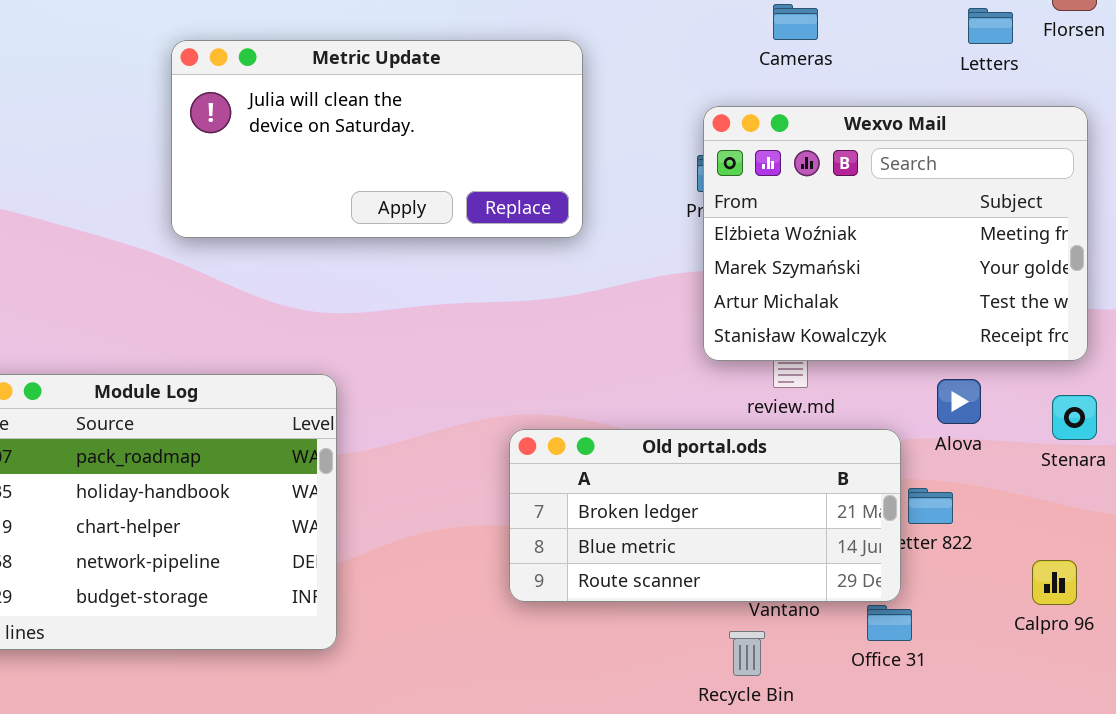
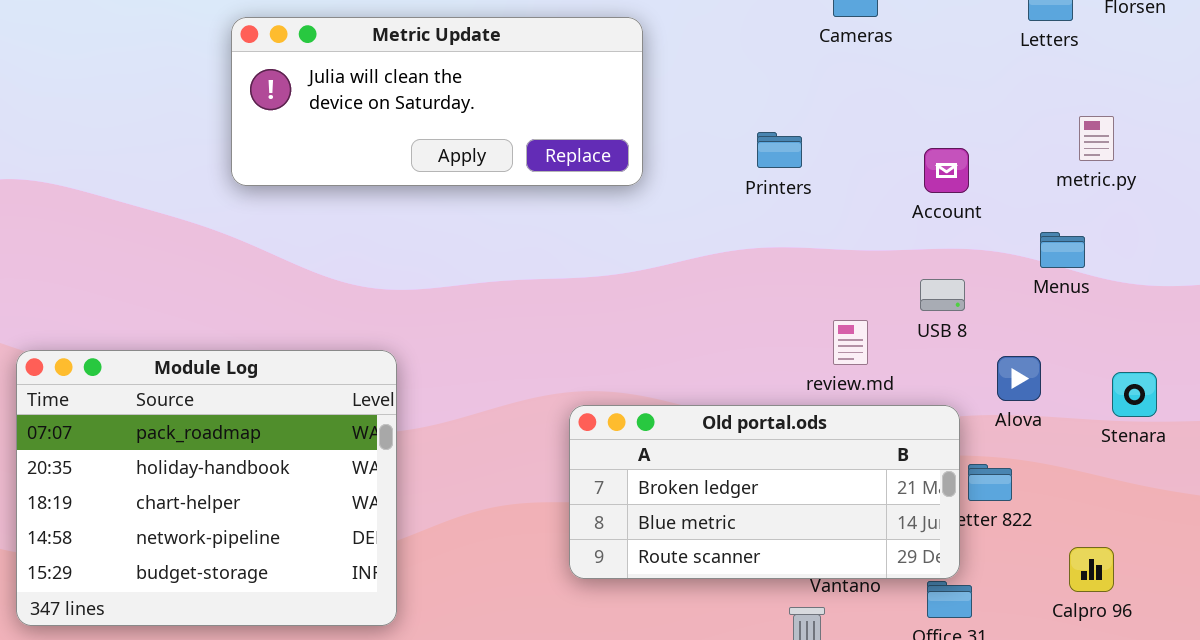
Metric Update: [171,40,583,238] -> [231,17,643,186], resized
Wexvo Mail: [703,106,1088,361] -> none, closed
Calpro 96: [1032,560,1077,605] -> [1069,547,1114,592], moved

